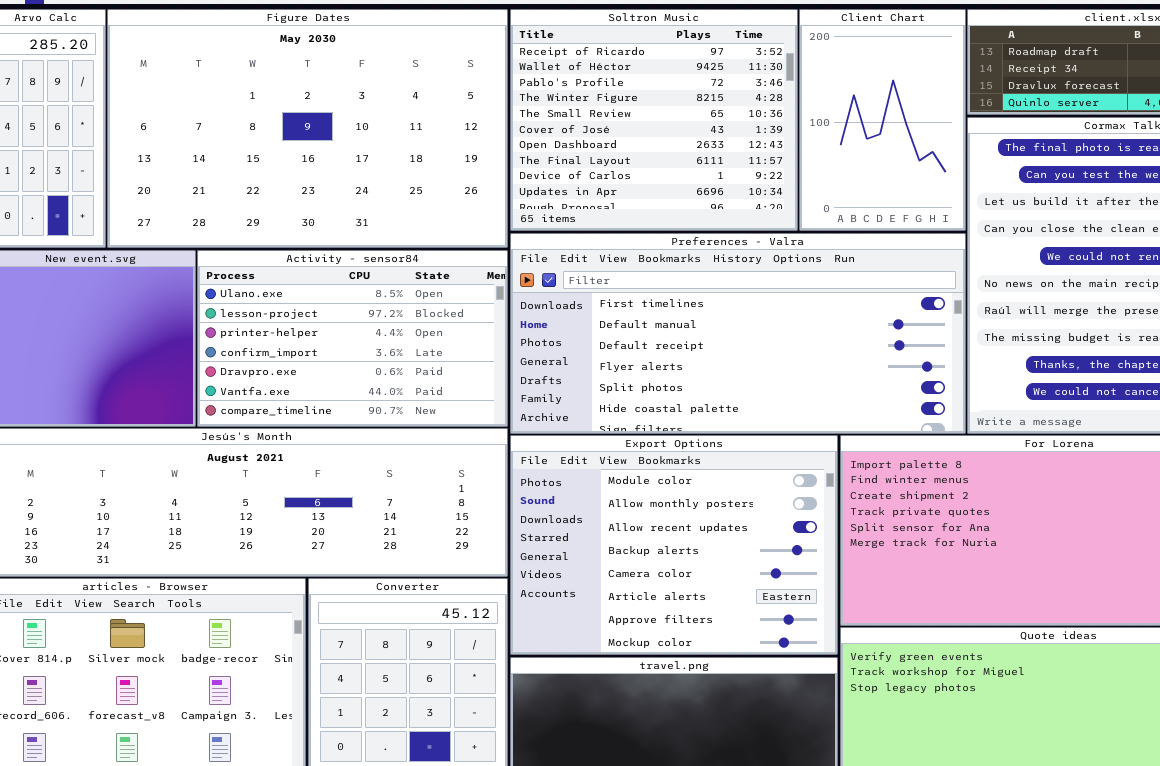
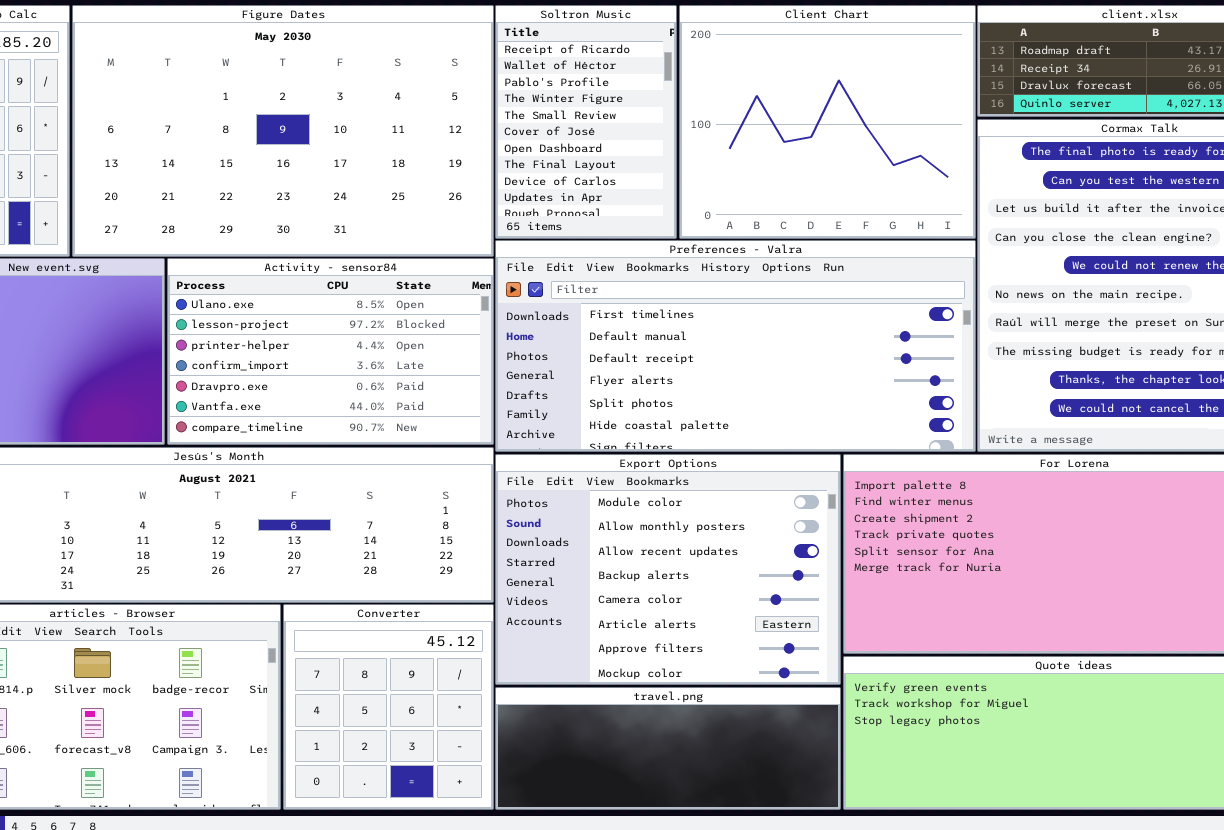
Soltron Music: [510,9,798,231] -> [495,5,677,239], resized
Client Chart: [799,9,966,231] -> [679,5,976,239], resized

